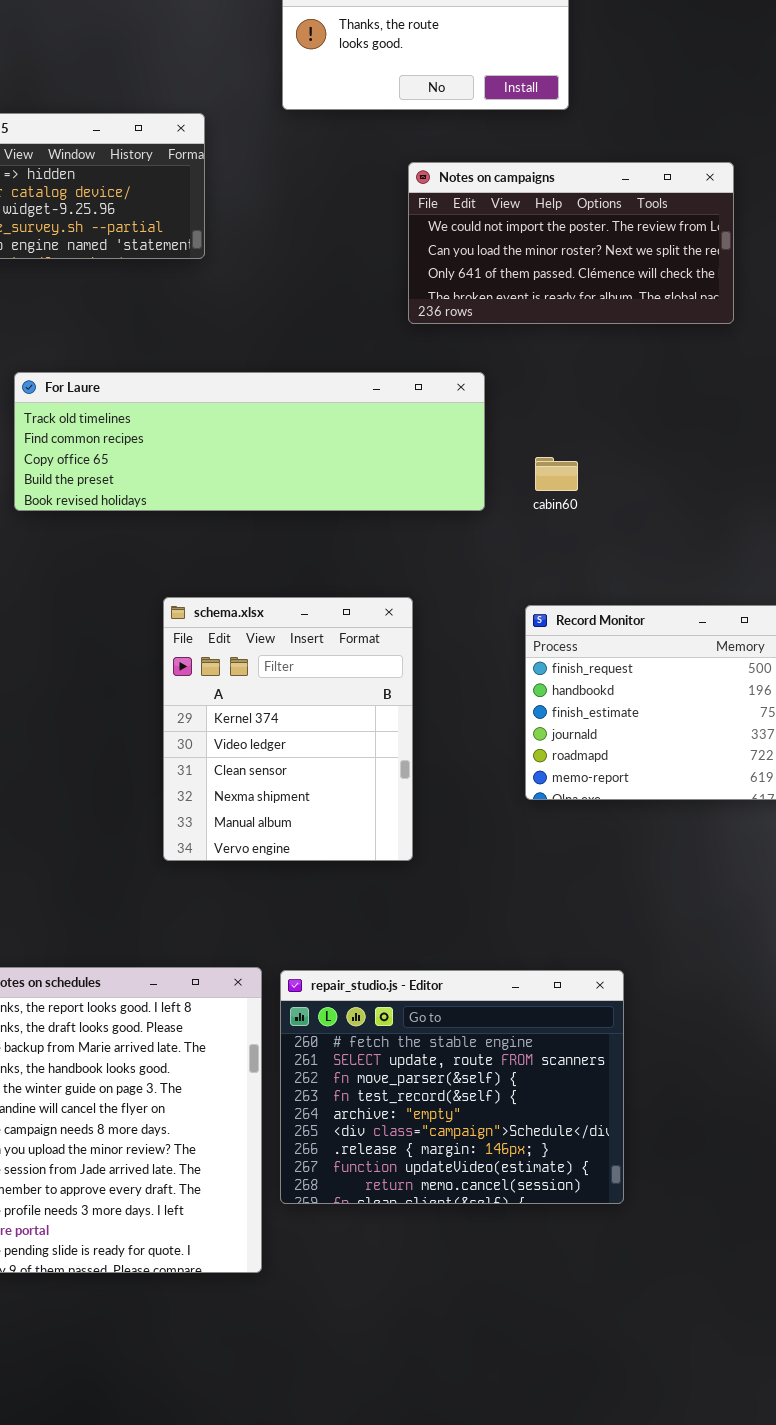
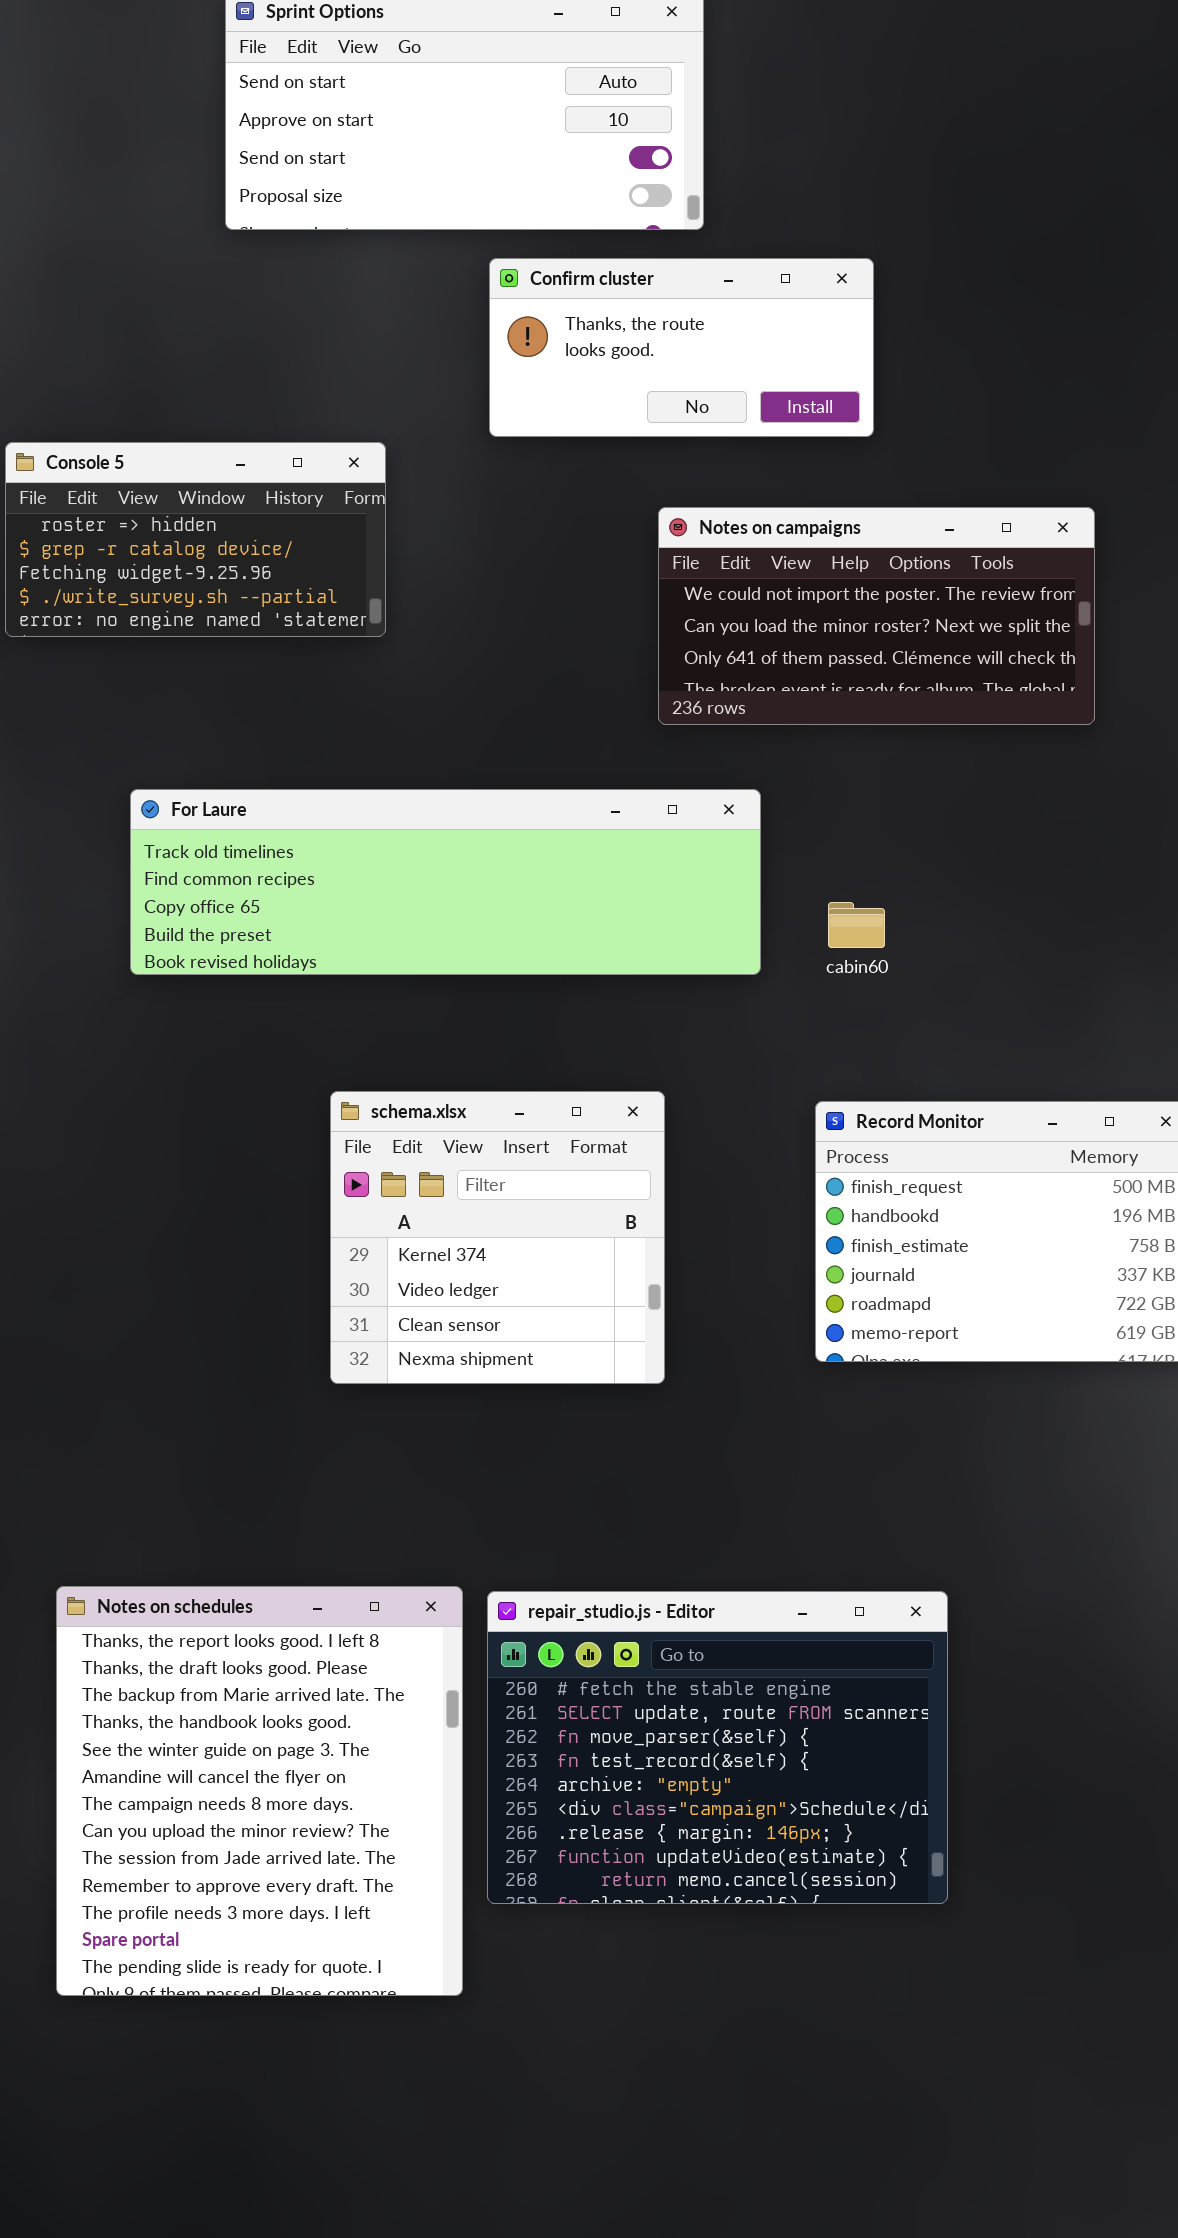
schema.xlsx: [163,597,413,861] -> [330,1091,665,1384], resized

